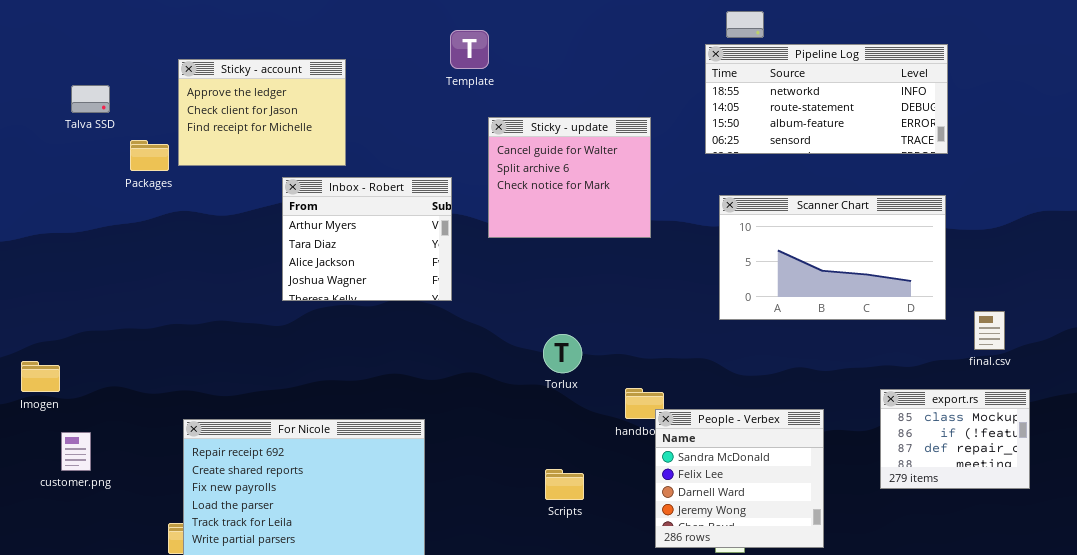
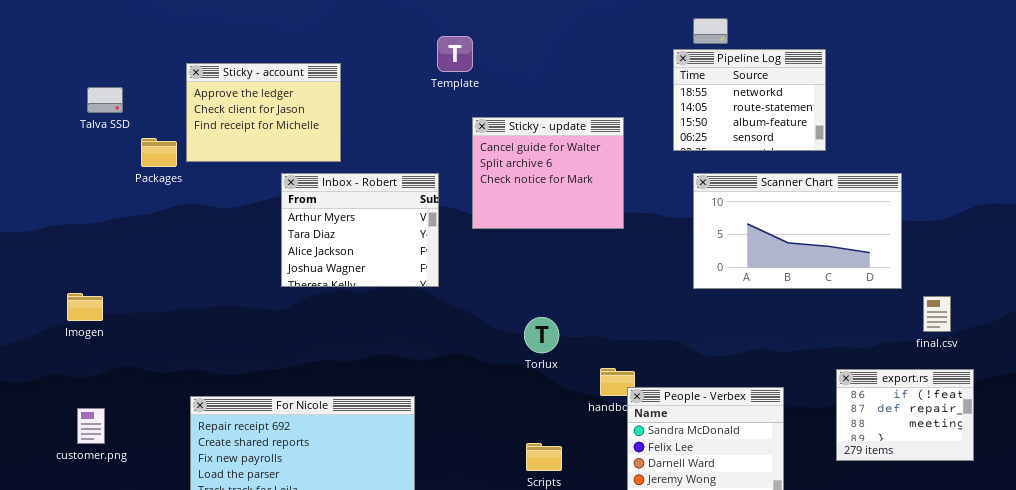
Pipeline Log: [705,44,948,154] -> [673,49,826,151], resized
Scanner Chart: [719,195,946,320] -> [693,173,902,289], moved
Imogen: [21,361,60,392] -> [67,293,103,321], moved
export.rs: [880,389,1030,489] -> [836,369,974,461], scrolled down 1 row

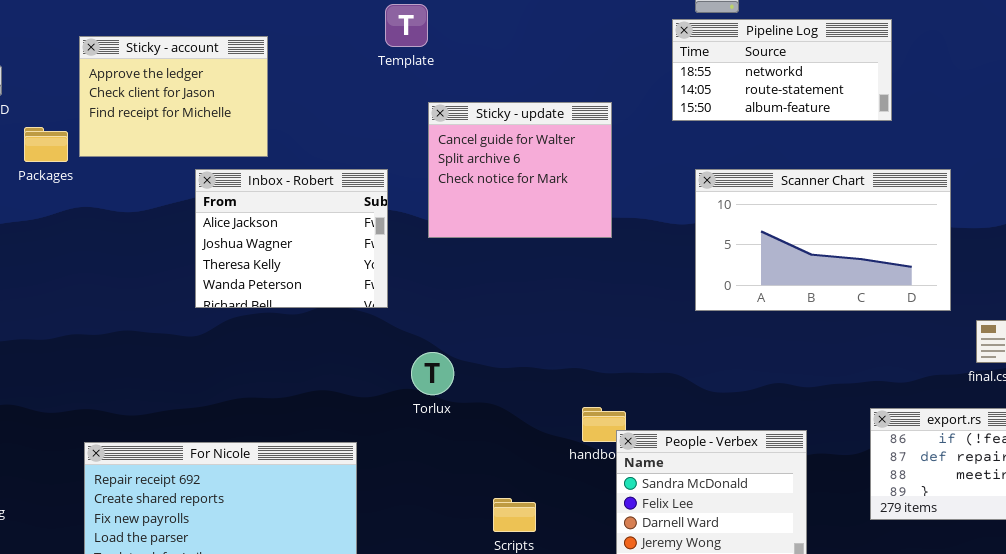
Pipeline Log: [673,49,826,151] -> [672,19,892,121], resized
Inbox - Robert: [281,173,439,287] -> [195,169,388,308], scrolled down 2 rows
Torlux: [524,317,559,353] -> [411,352,454,395], moved

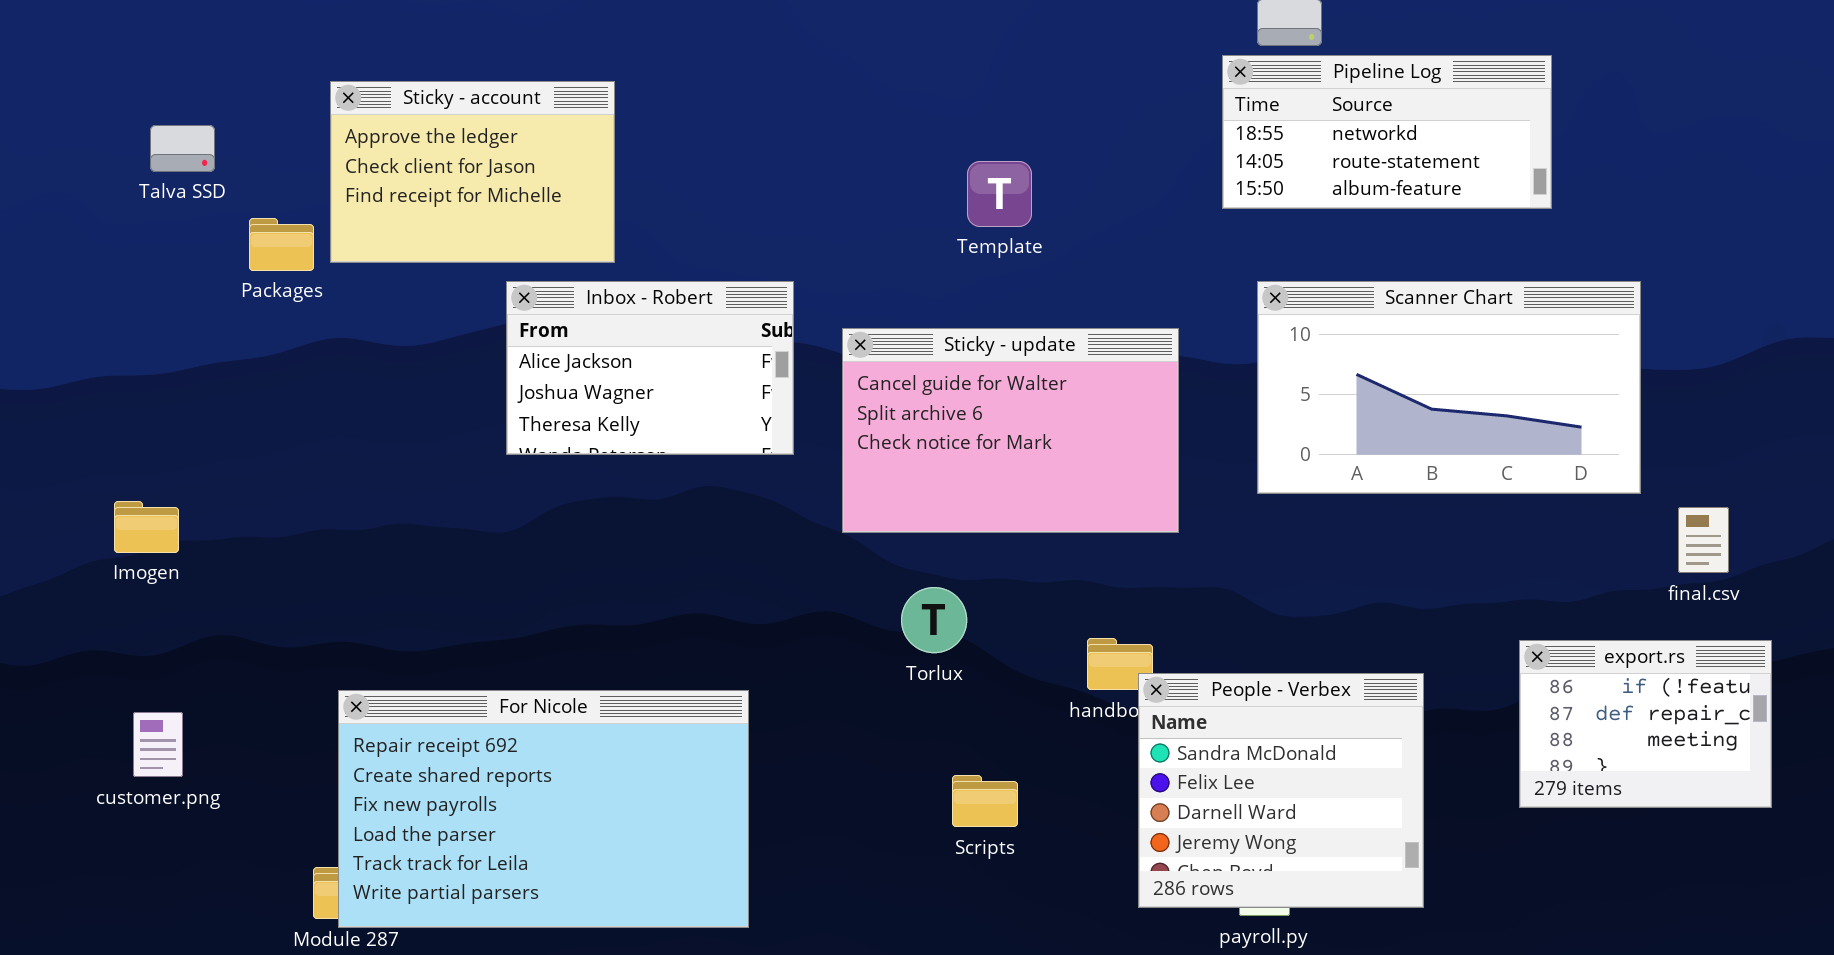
Template: [385,4,428,47] -> [967,161,1032,227], moved
Sticky - update: [428,102,612,238] -> [842,328,1179,533], moved, resized
Inbox - Robert: [195,169,388,308] -> [506,281,794,455], resized
Torlux: [411,352,454,395] -> [901,587,967,653], moved

